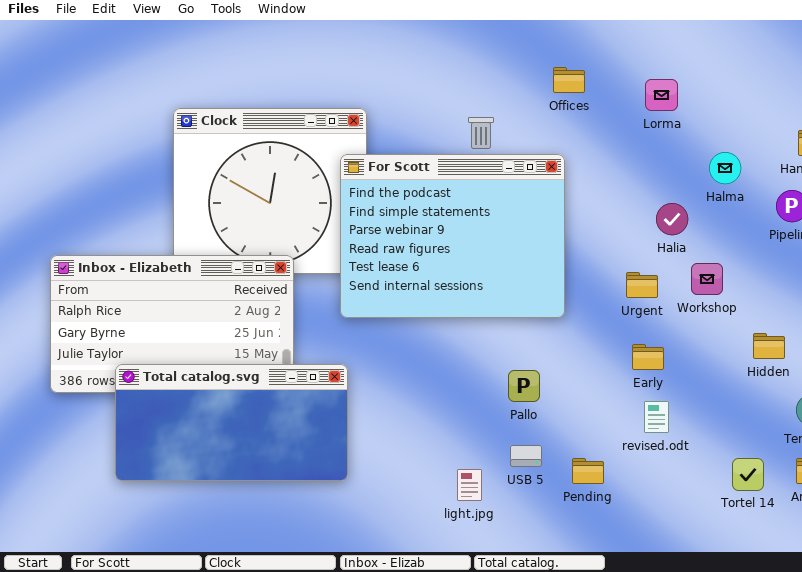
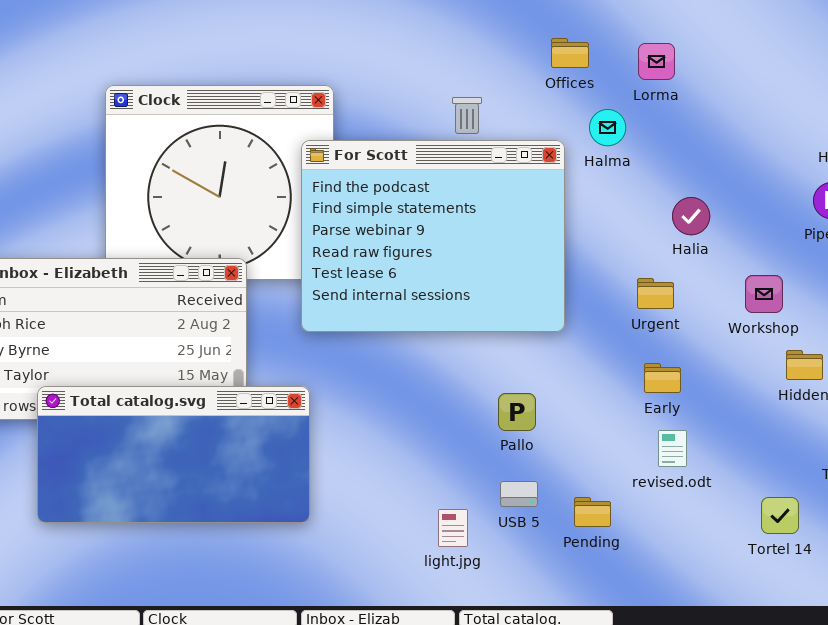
Lorma: [645,79,678,111] -> [638,43,675,80], moved
Halma: [709,152,741,184] -> [589,109,626,146], moved
Workshop: [691,263,723,295] -> [745,275,783,313], moved

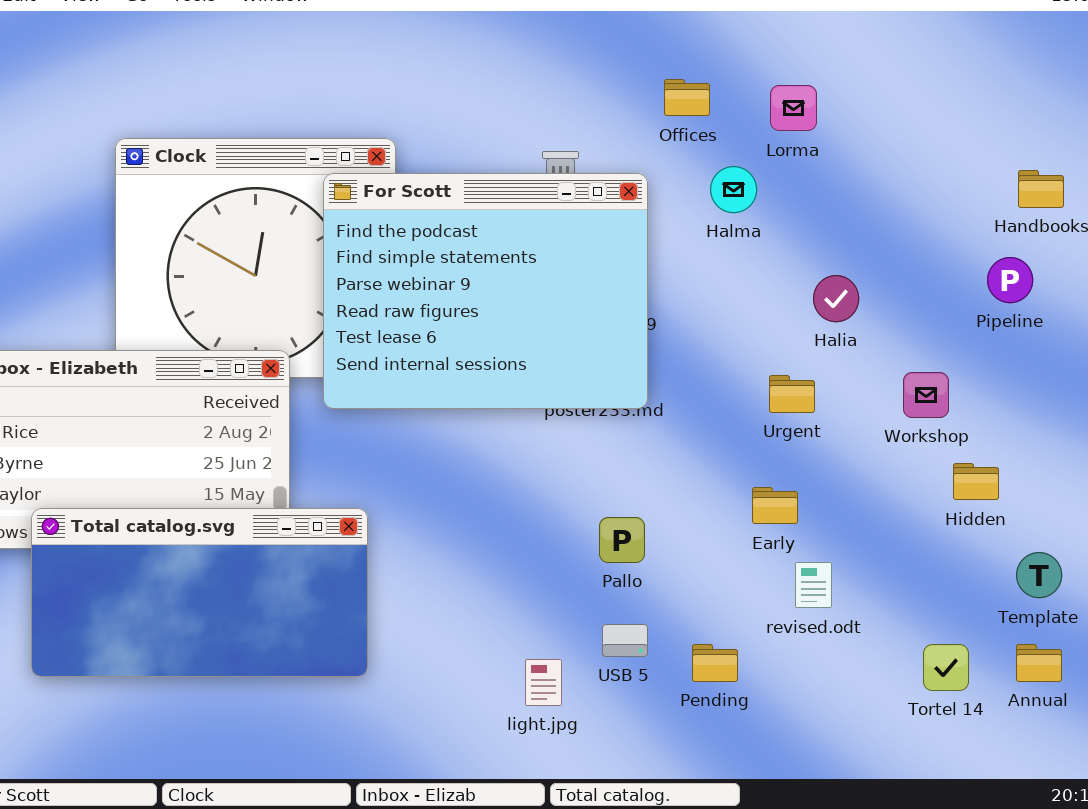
For Scott: [301,140,565,332] -> [323,173,648,409], moved
Early: [644,363,681,393] -> [752,487,798,524], moved

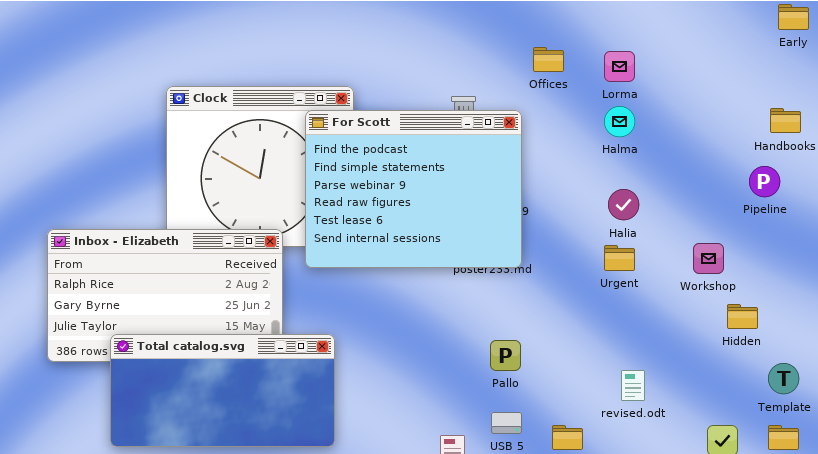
Halma: [710,166,757,213] -> [604,106,635,137], moved
Halia: [813,275,859,322] -> [608,189,639,220], moved
Early: [752,487,798,524] -> [778,4,809,30], moved

